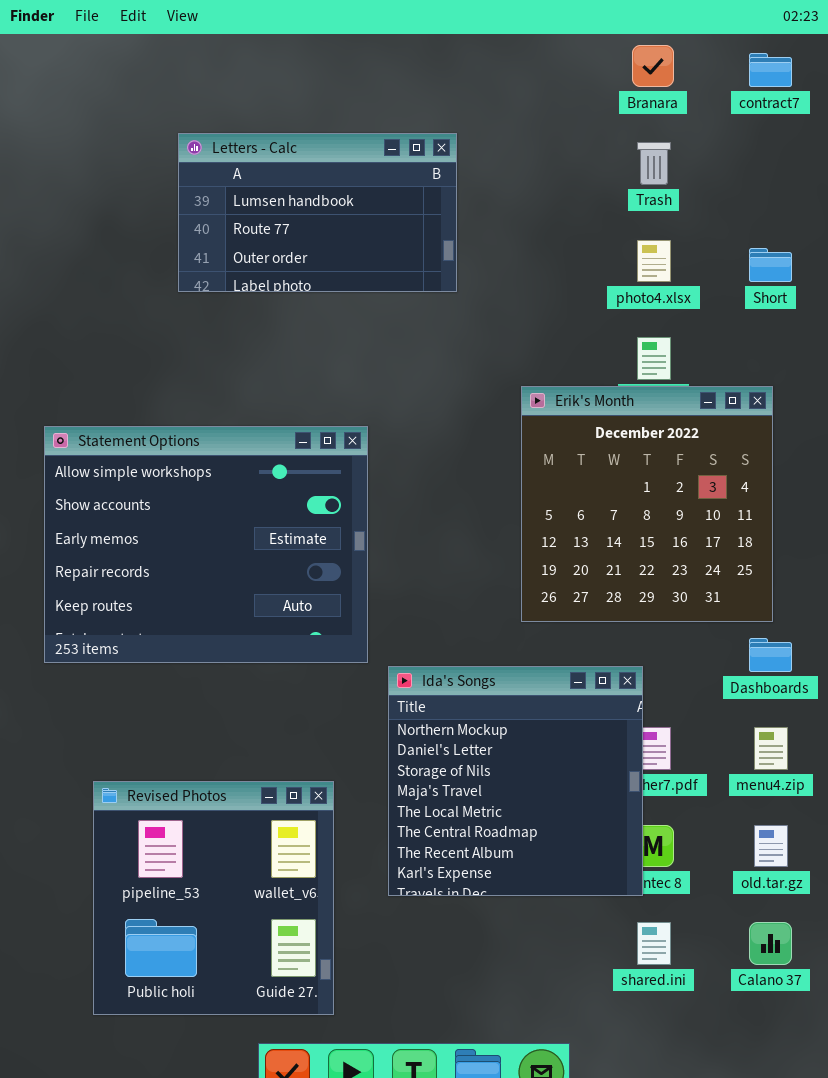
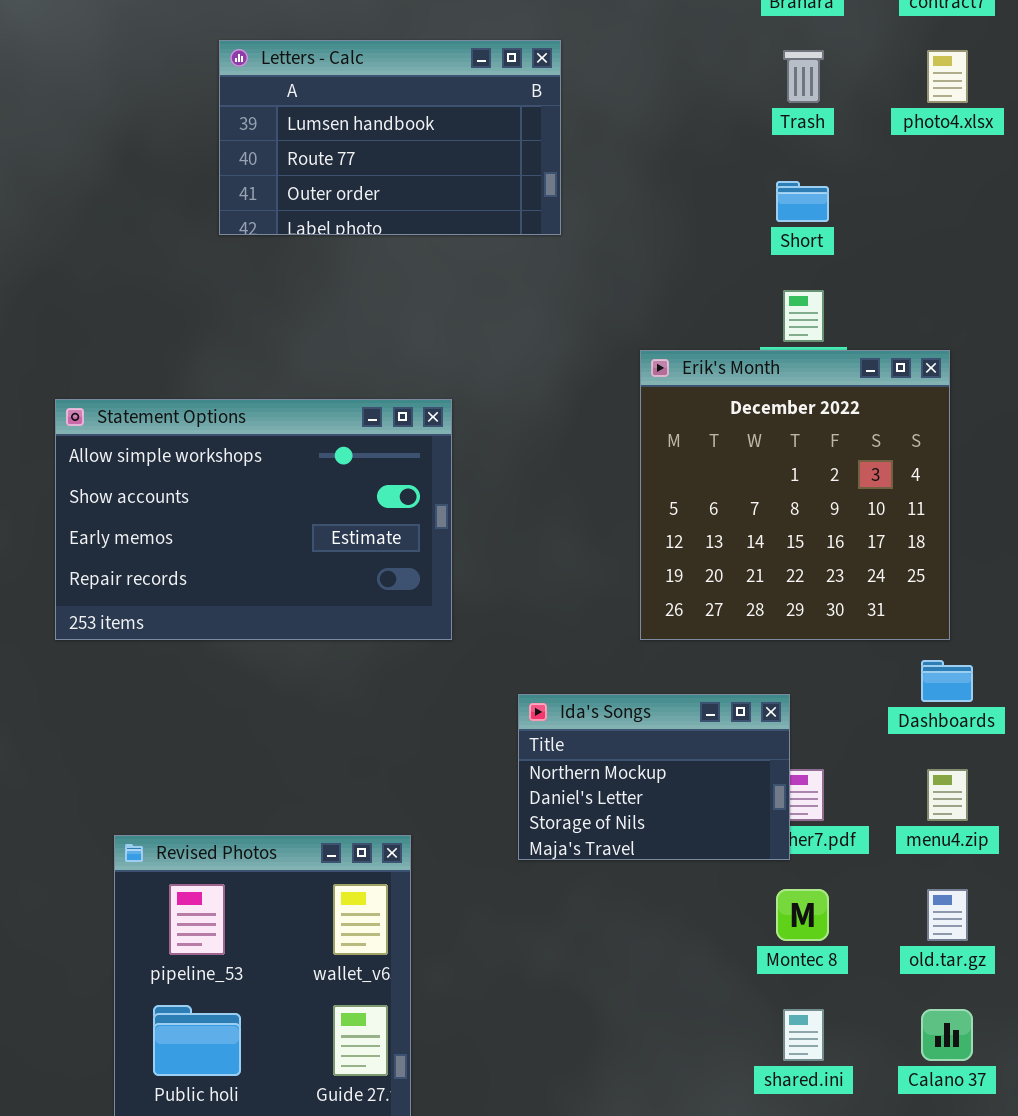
photo4.xlsx: [637,240,671,282] -> [927,50,968,103], moved
Short: [749,248,792,282] -> [776,181,829,222], moved
Statement Options: [44,426,368,663] -> [55,399,452,640], resized
Ida's Songs: [388,666,643,896] -> [518,694,790,860], resized

